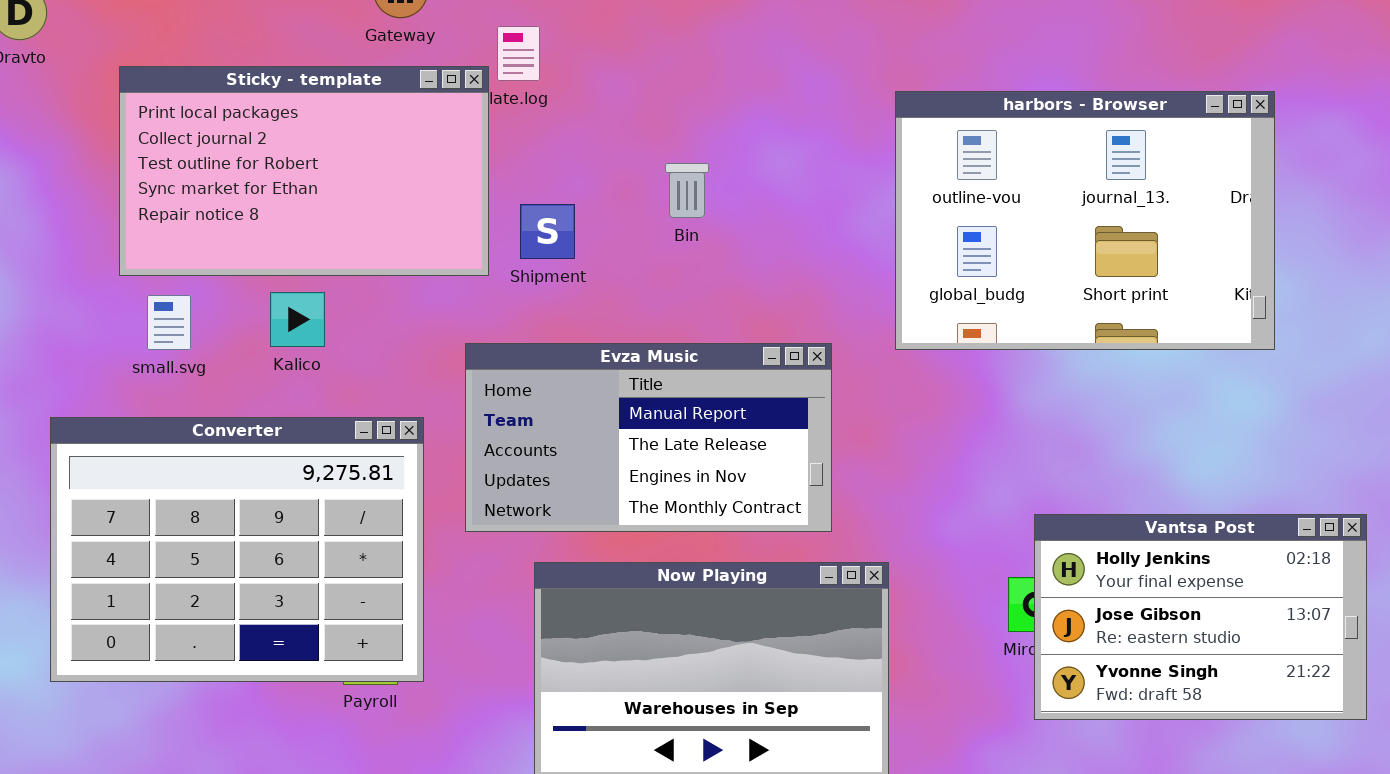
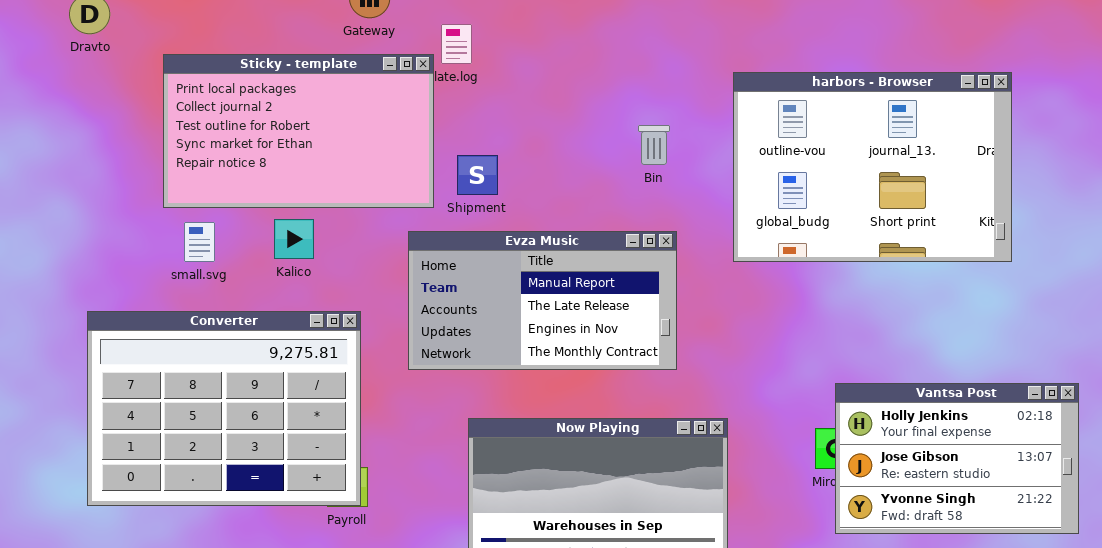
Bin: [665,163,709,218] -> [638,125,670,165], moved
Evza Music: [465,343,832,532] -> [408,231,677,370], moved
Converter: [50,417,424,682] -> [87,311,361,506], moved

